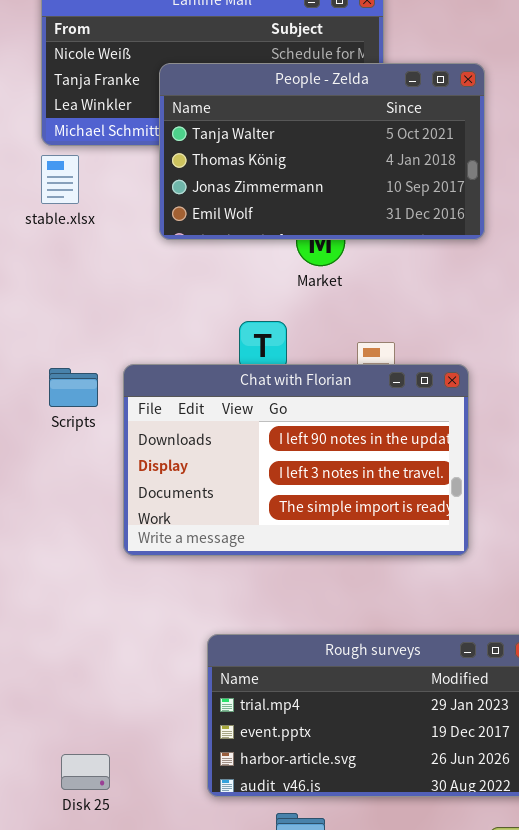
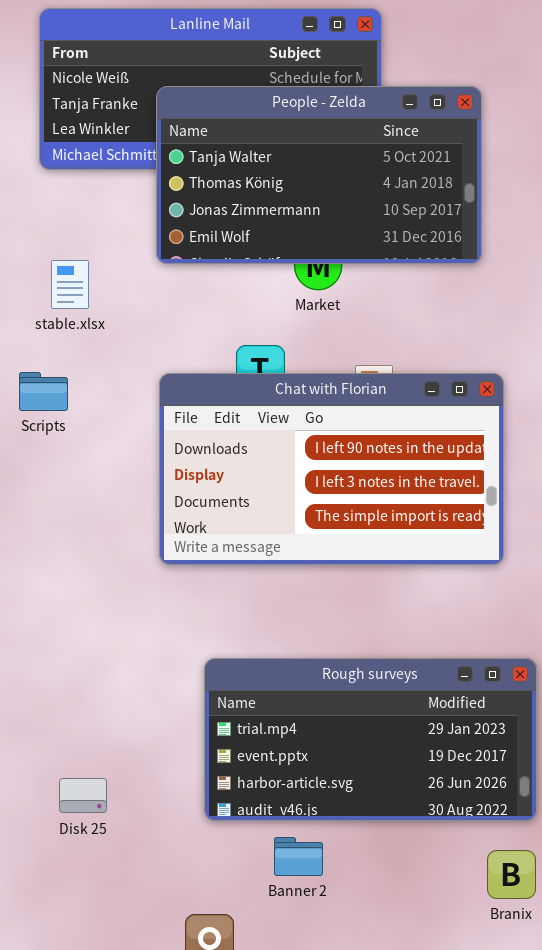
stable.xlsx: [41,155,79,204] -> [51,260,89,309], moved
Chat with Florian: [123,364,469,556] -> [159,373,504,565], moved
Scripts: [49,368,98,407] -> [19,372,68,411], moved

